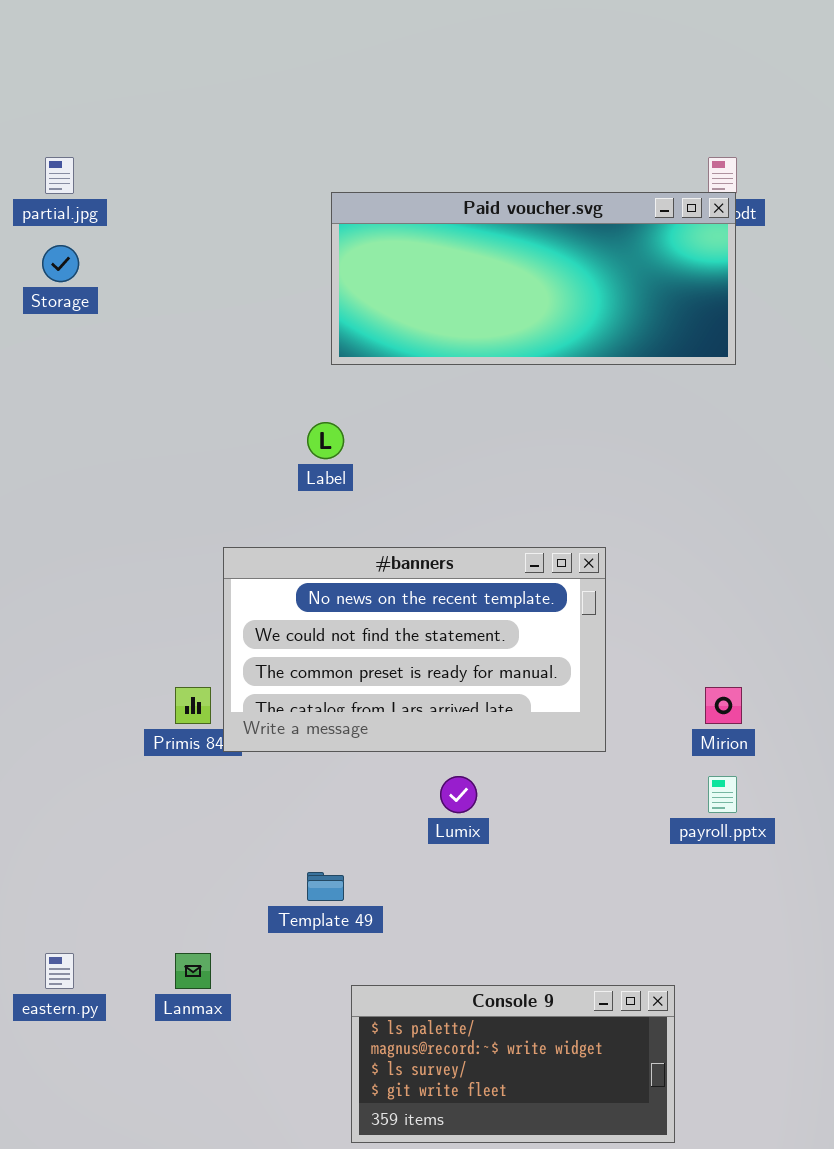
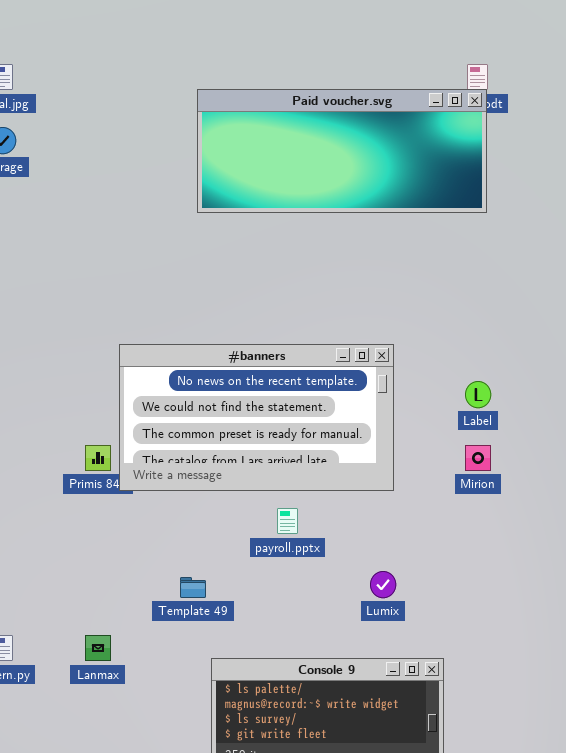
Label: [307,422,344,459] -> [465,381,491,408], moved
Lumix: [440,776,477,813] -> [370,571,396,598], moved
payroll.pptx: [708,776,737,813] -> [277,508,298,534], moved

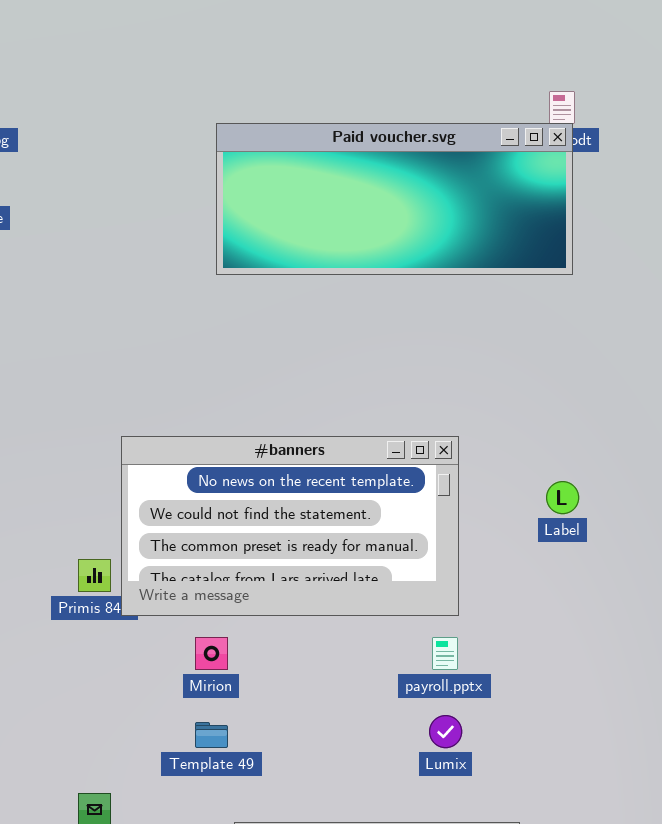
Mirion: [465,445,491,471] -> [195,637,228,670], moved
payroll.pptx: [277,508,298,534] -> [432,637,458,670], moved

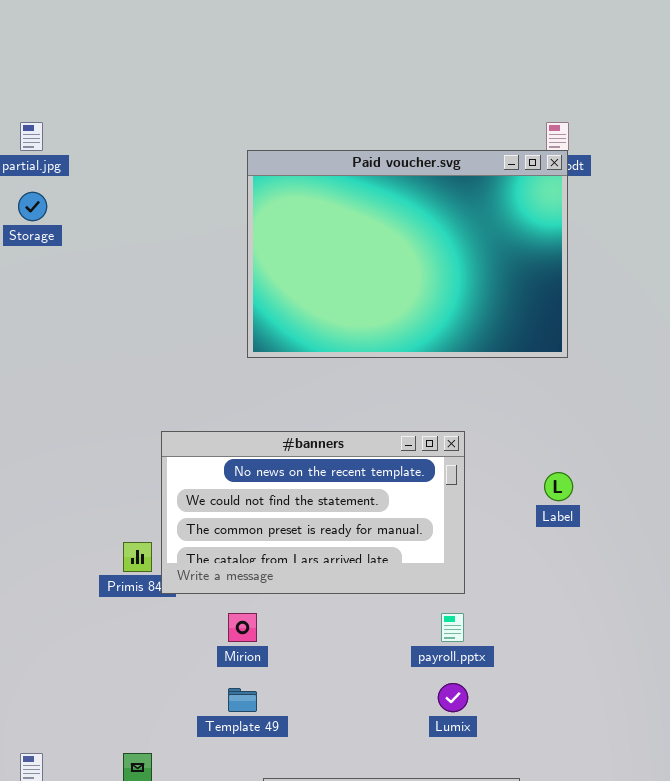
Paid voucher.svg: [216,123,573,275] -> [247,150,568,358], resized

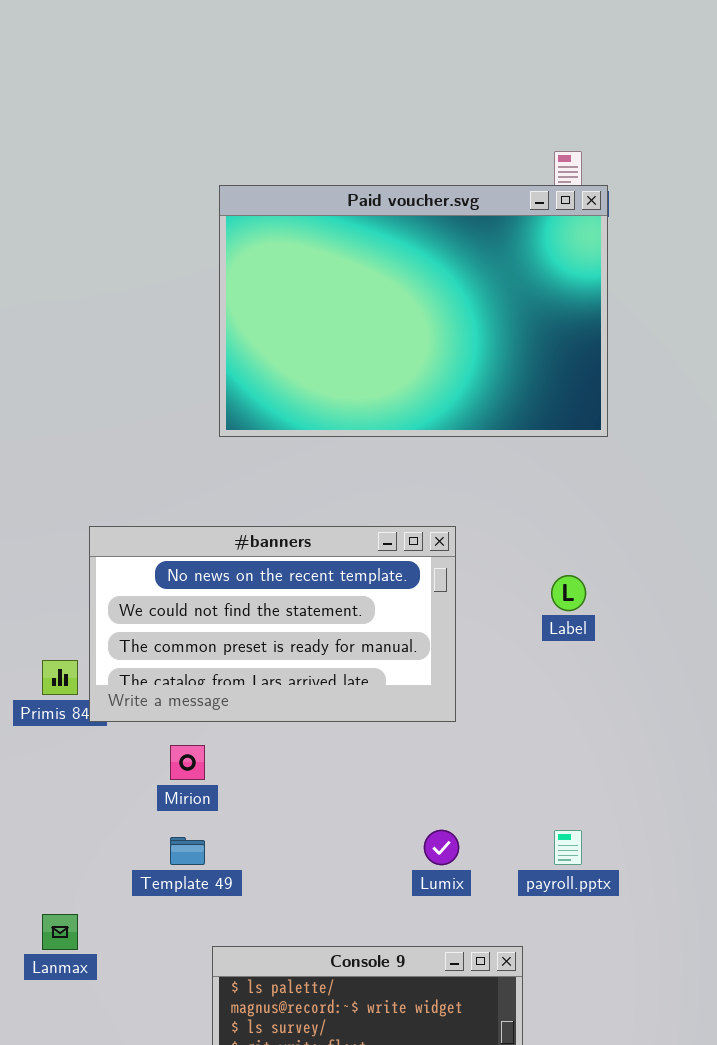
Paid voucher.svg: [247,150,568,358] -> [219,185,608,437], moved
payroll.pptx: [441,613,464,642] -> [554,830,582,865], moved

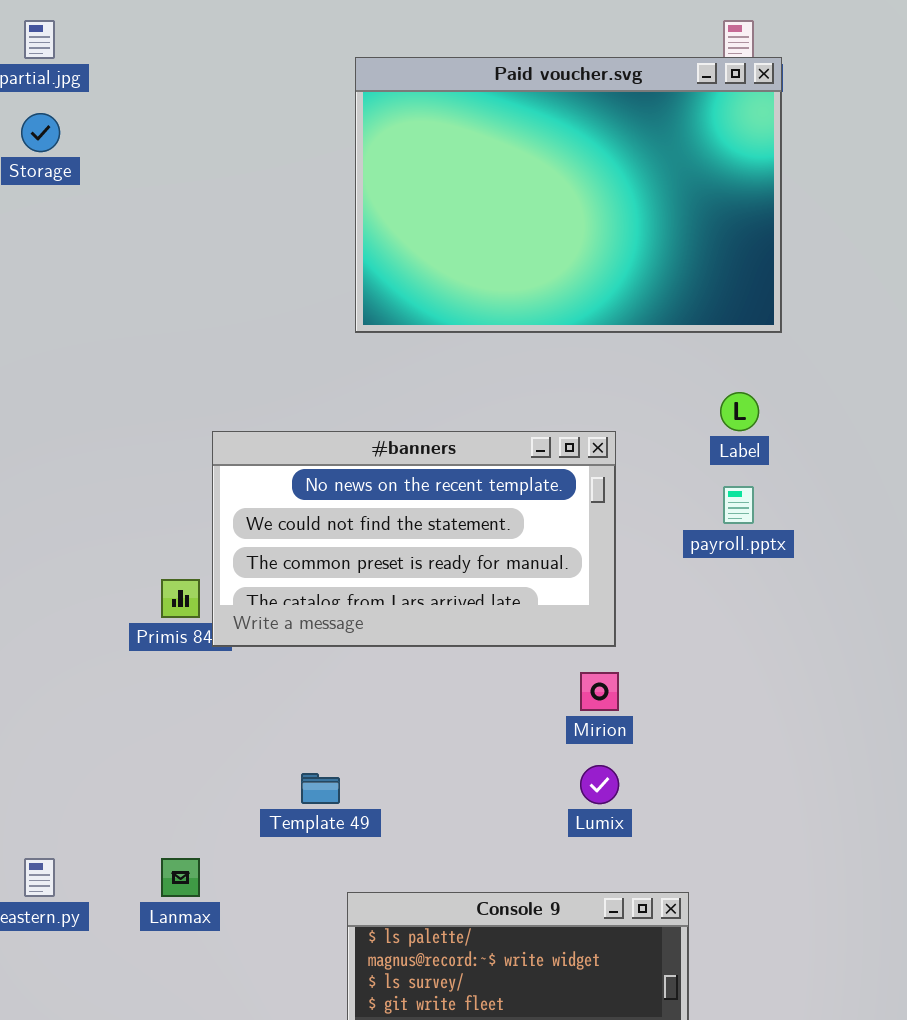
Label: [551,575,586,611] -> [720,392,759,431], moved
Mirion: [170,745,205,780] -> [580,672,619,711], moved
payroll.pptx: [554,830,582,865] -> [723,486,754,524], moved

